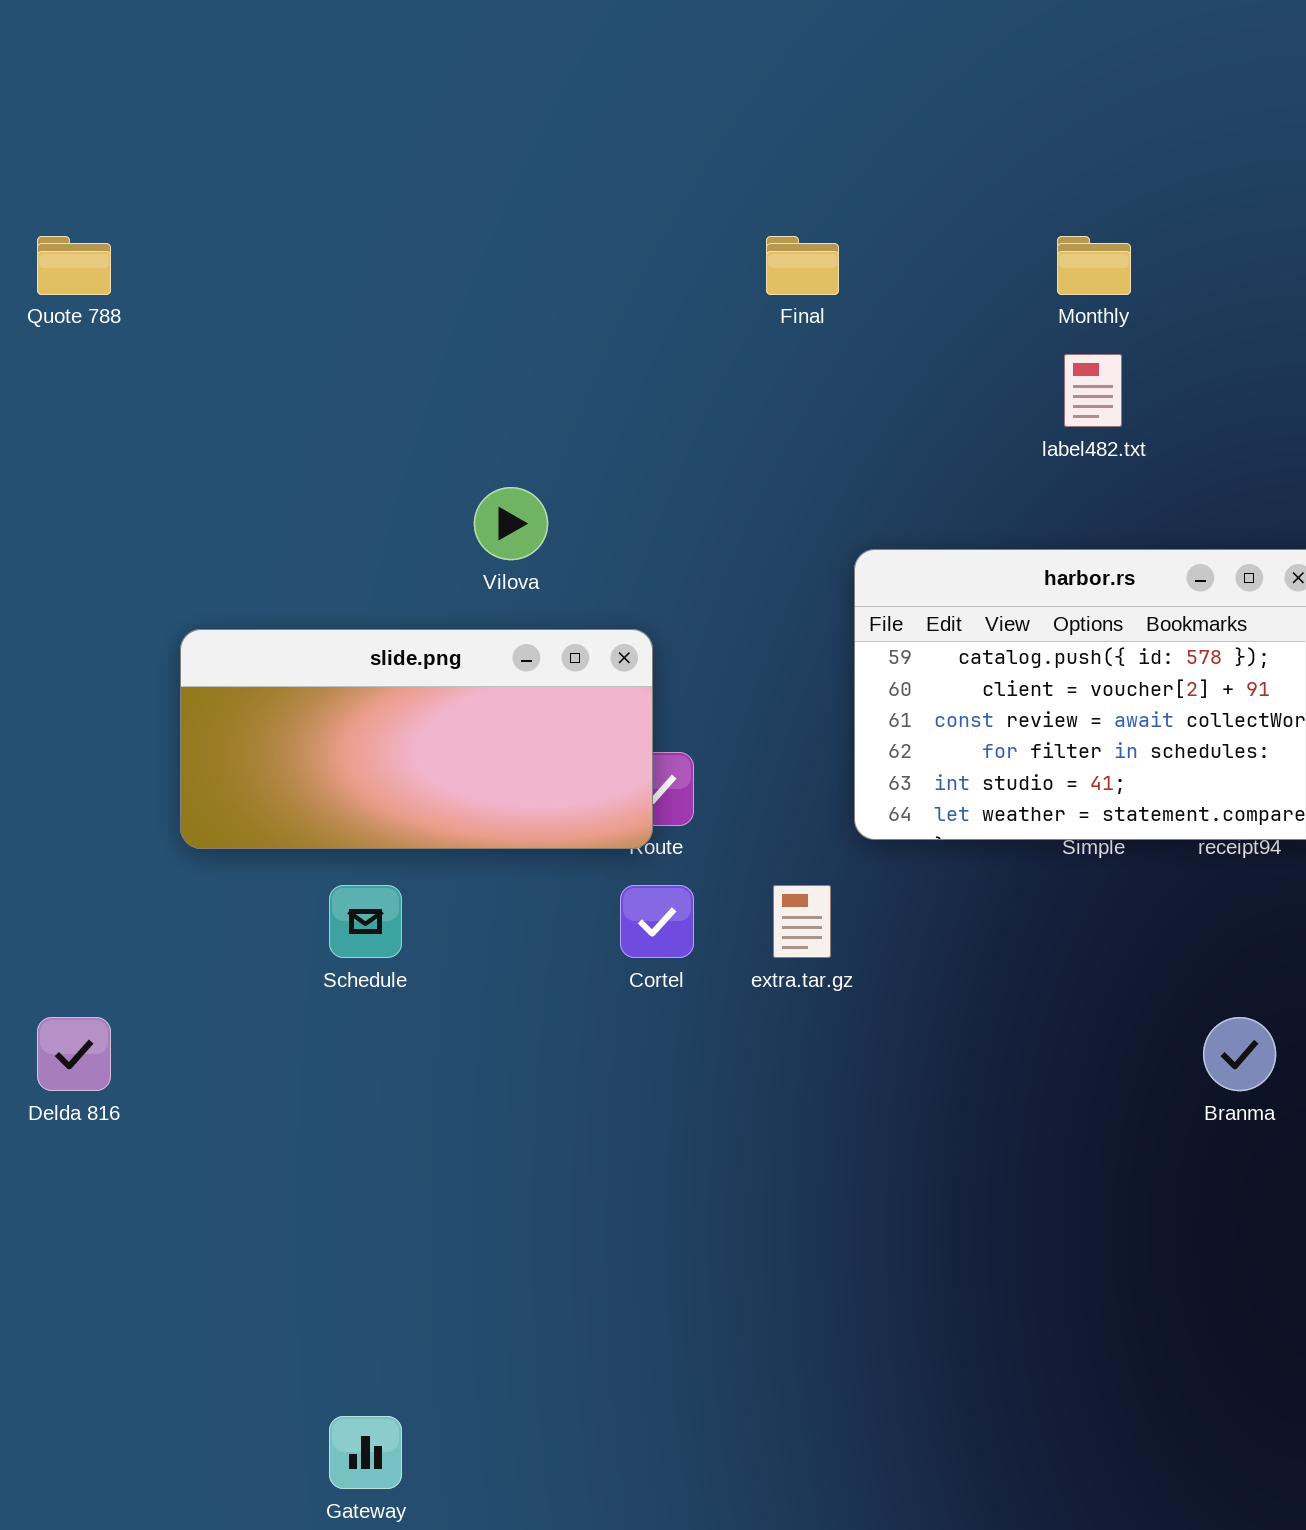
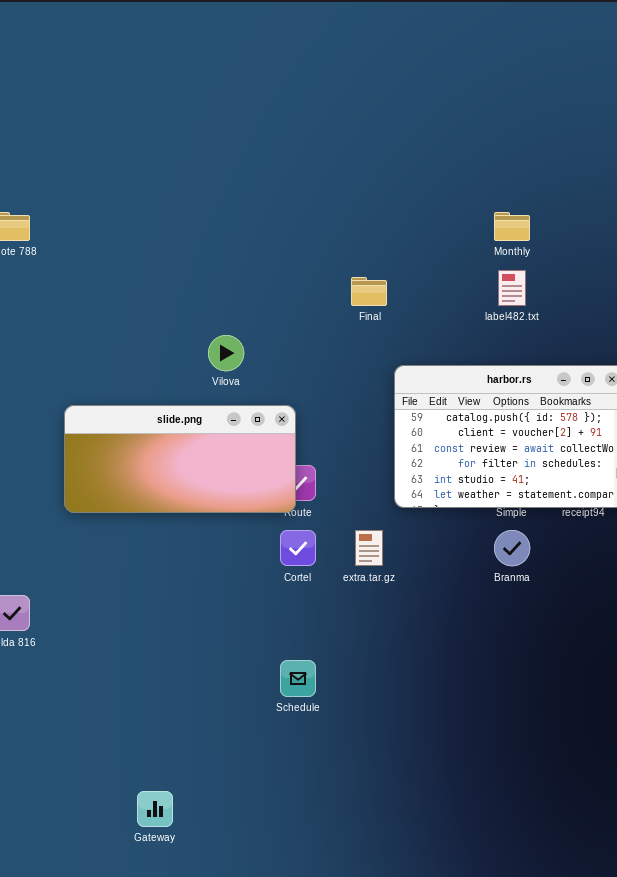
Final: [766,236,839,295] -> [351,277,387,306], moved
Schedule: [329,885,402,958] -> [280,660,316,697], moved
Branma: [1203,1017,1276,1091] -> [494,530,530,566], moved

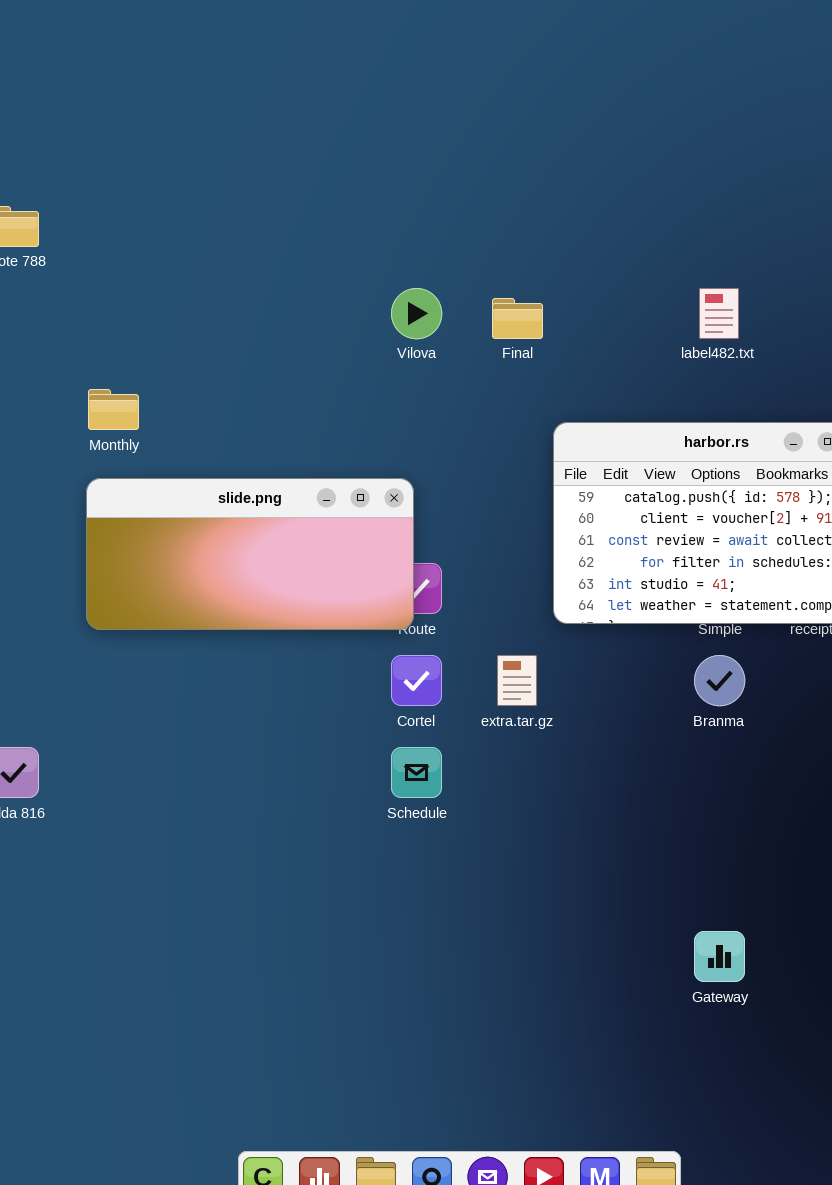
Monthly: [494,212,530,241] -> [88,389,139,430], moved
Vilova: [208,335,244,371] -> [391,288,442,339], moved
Schedule: [280,660,316,697] -> [391,747,442,798], moved
Gateway: [137,791,173,827] -> [694,931,745,982], moved

